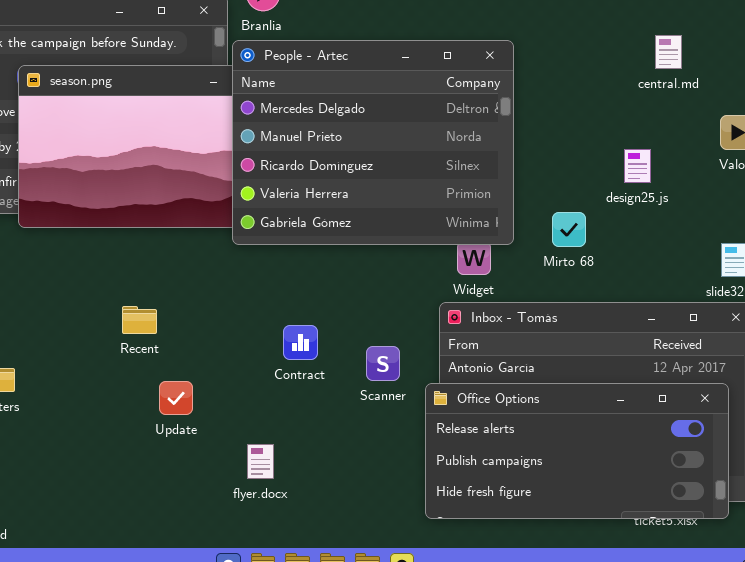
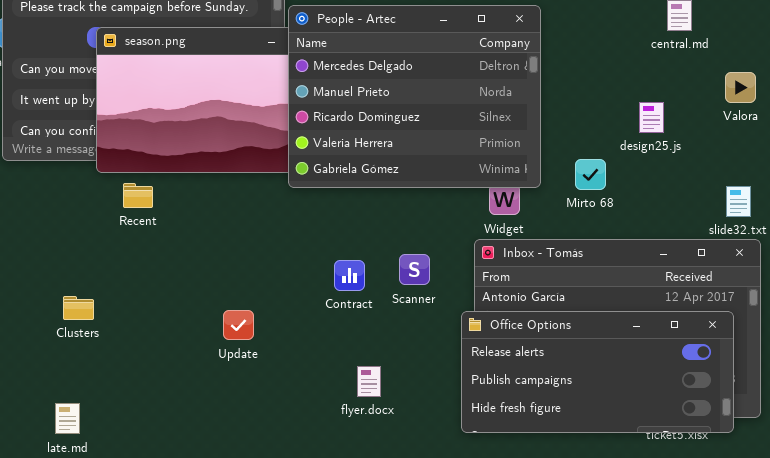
Recent: [122,306,157,334] -> [123,183,153,208], moved
Scanner: [366,346,400,381] -> [399,254,430,285], moved
flyer.docx: [247,444,274,479] -> [357,366,381,397], moved

